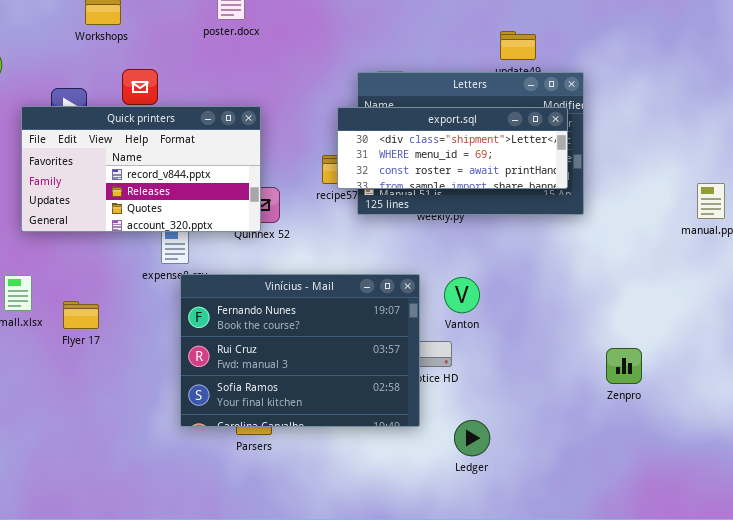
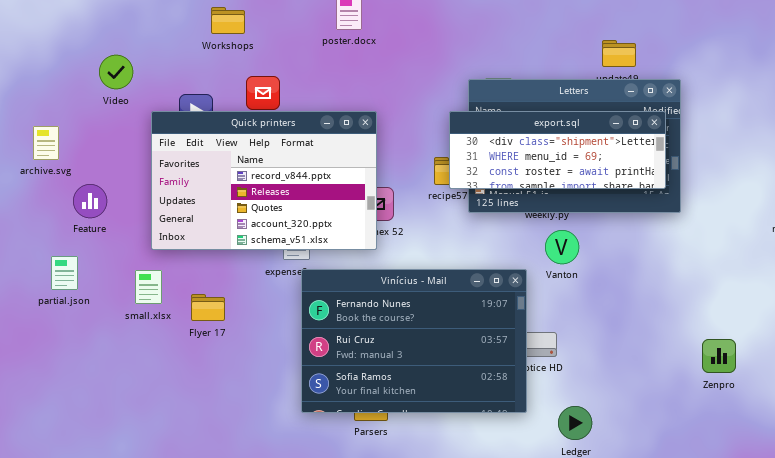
Quick printers: [21,106,261,232] -> [151,111,377,250], resized
Vanton: [444,277,480,313] -> [545,230,579,264], moved

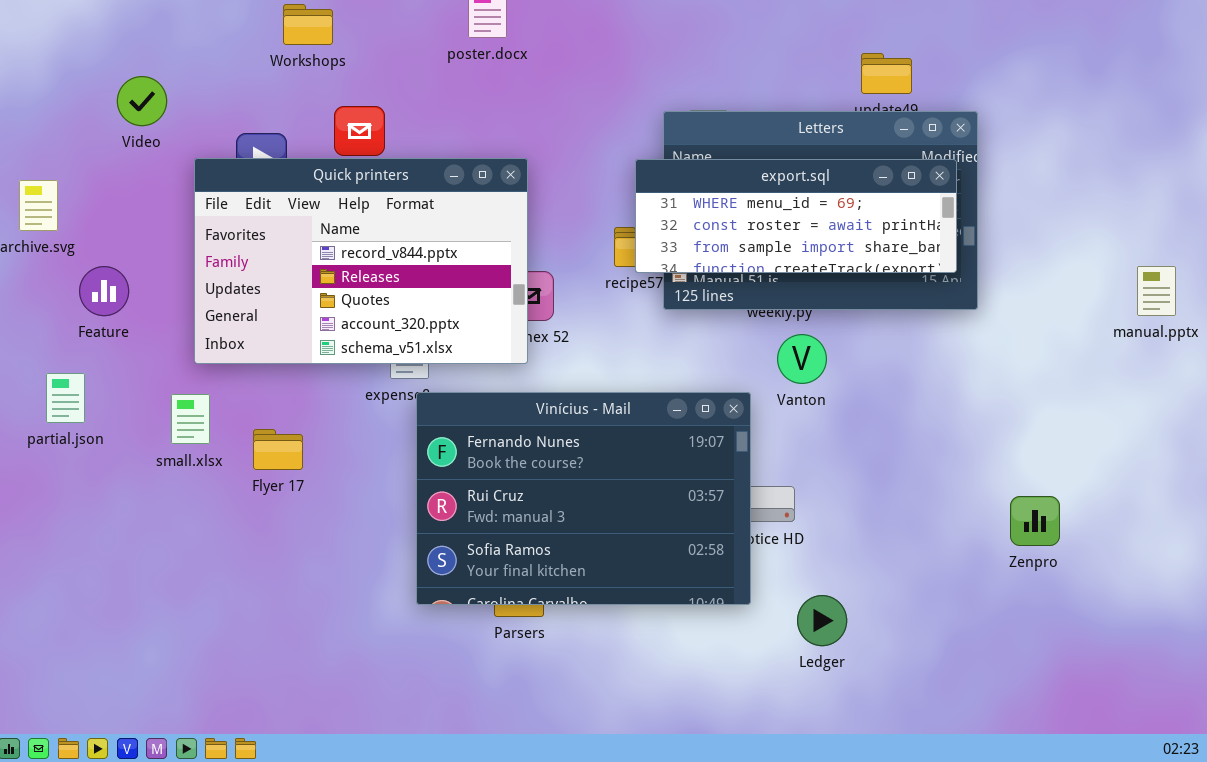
export.sql: [449,111,666,189] -> [635,159,957,273], scrolled down 1 row

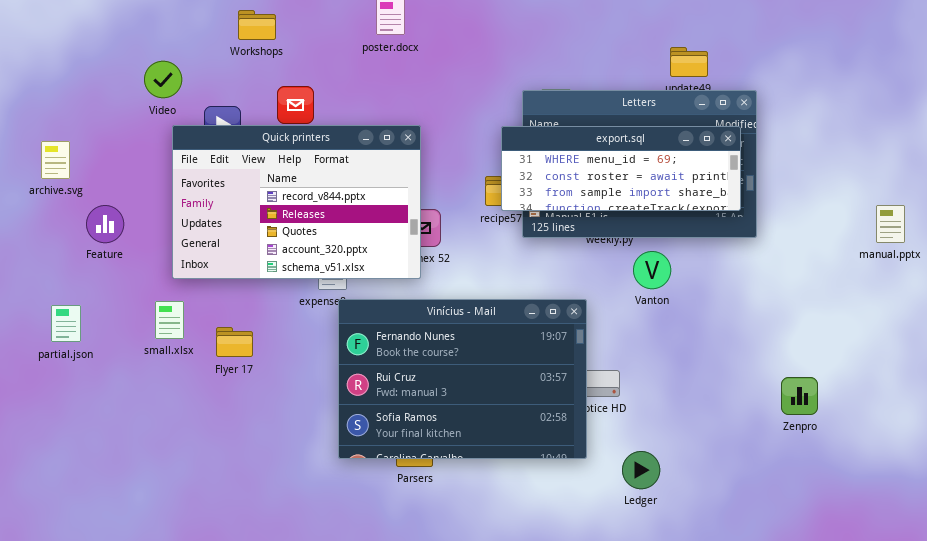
Video: [117,76,167,126] -> [144,61,182,98], moved
Vanton: [777,334,827,384] -> [633,251,671,289], moved
partial.json: [46,373,85,423] -> [51,305,81,342], moved

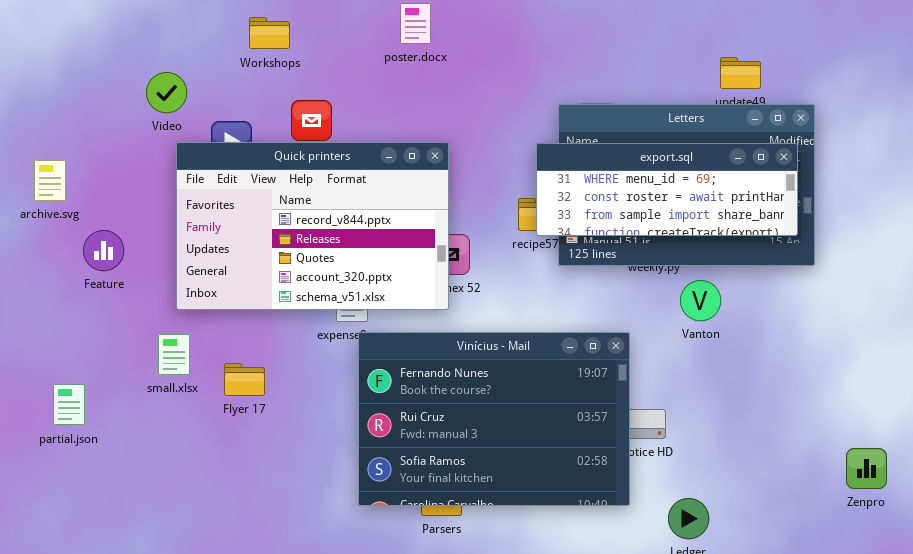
partial.json: [51,305,81,342] -> [53,384,85,425], moved
Zenpro: [781,377,818,415] -> [846,448,887,489], moved

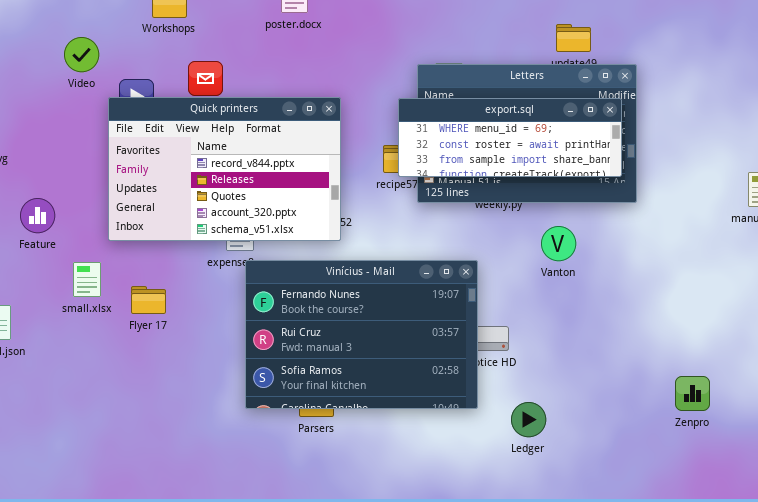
Quick printers: [176,142,449,310] -> [108,97,341,241], moved
Feature: [83,230,124,271] -> [20,198,55,233], moved
Vanton: [680,280,721,321] -> [541,226,576,261], moved
Zenpro: [846,448,887,489] -> [675,376,710,411], moved

